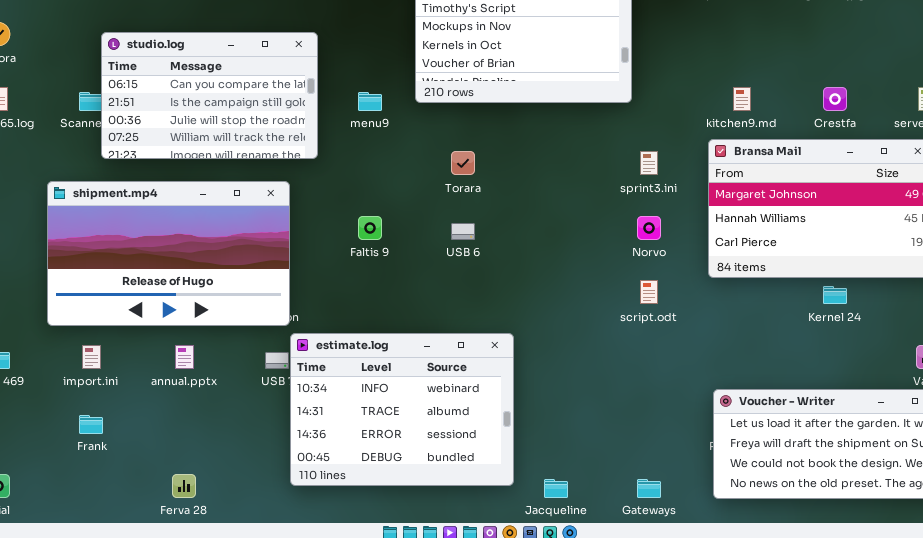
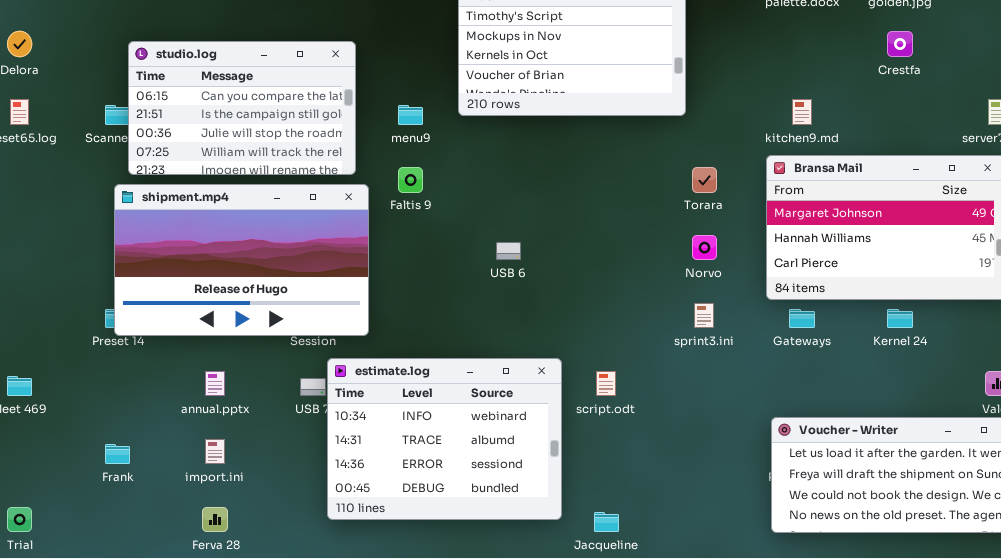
Crestfa: [823,87,847,111] -> [887,31,913,57], moved
Torara: [451,151,475,175] -> [692,167,717,193], moved
sprint3.ini: [640,151,658,175] -> [694,303,714,328], moved
shipment.mp4: [47,181,290,326] -> [114,184,369,336], moved
Faltis 9: [358,216,382,240] -> [398,167,423,193], moved
script.odt: [640,280,658,304] -> [596,371,616,396], moved
import.ini: [82,345,101,369] -> [205,439,225,464], moved
Gateways: [637,479,661,498] -> [789,309,815,328], moved

